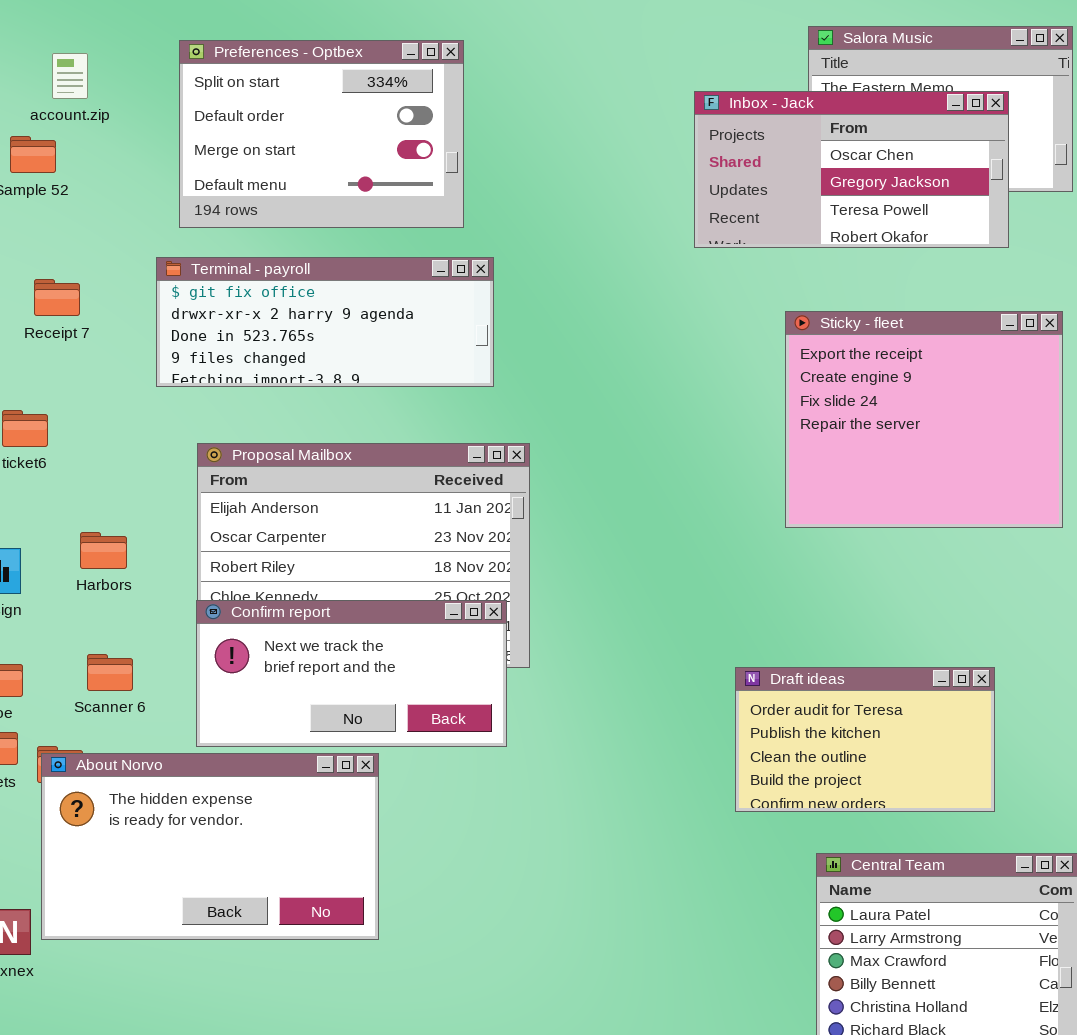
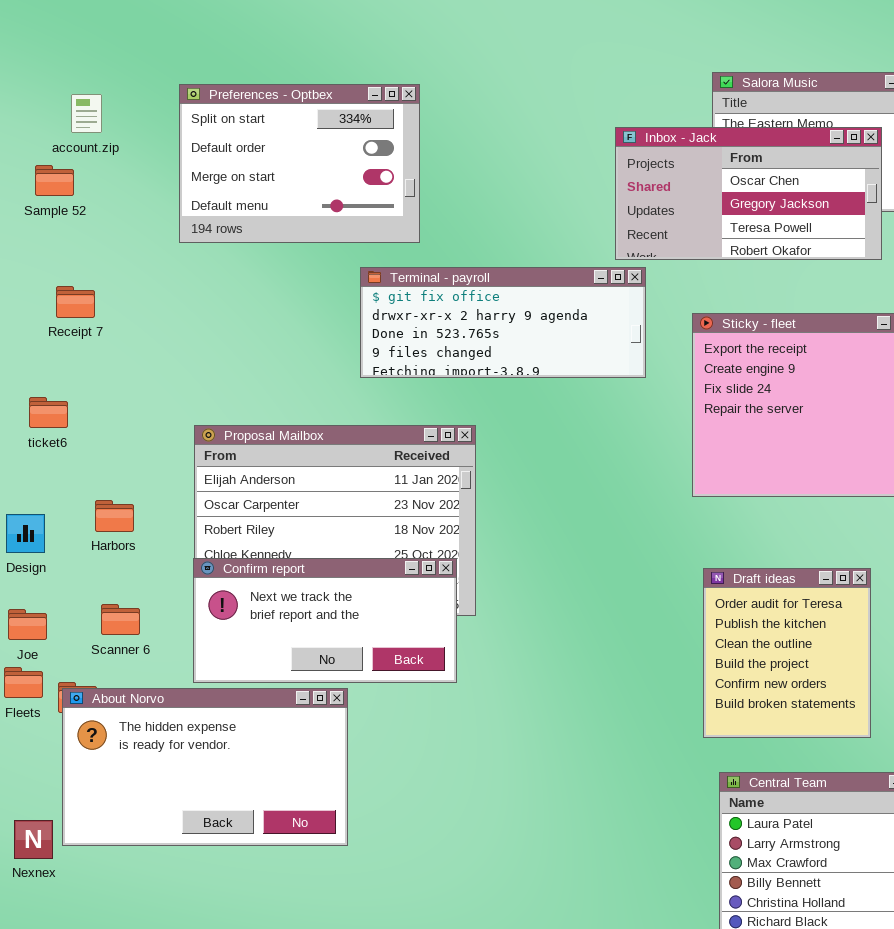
Terminal - payroll: [156,257,494,387] -> [360,267,646,378], moved
Draft ideas: [735,667,995,812] -> [703,568,871,738], resized

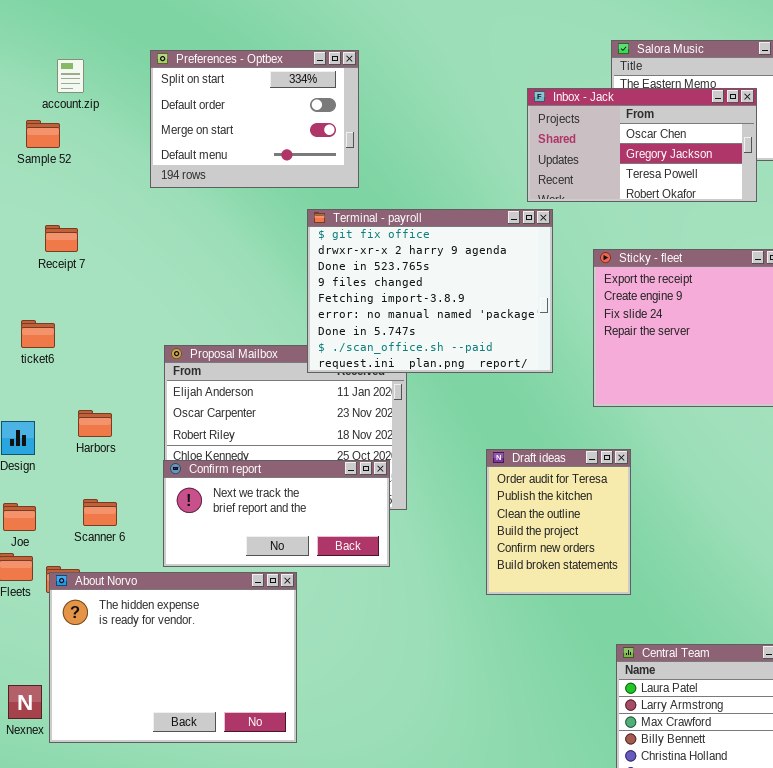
Terminal - payroll: [360,267,646,378] -> [307,209,553,373], resized
Draft ideas: [703,568,871,738] -> [486,449,631,595], moved
About Norvo: [62,688,348,846] -> [49,572,297,743], resized

